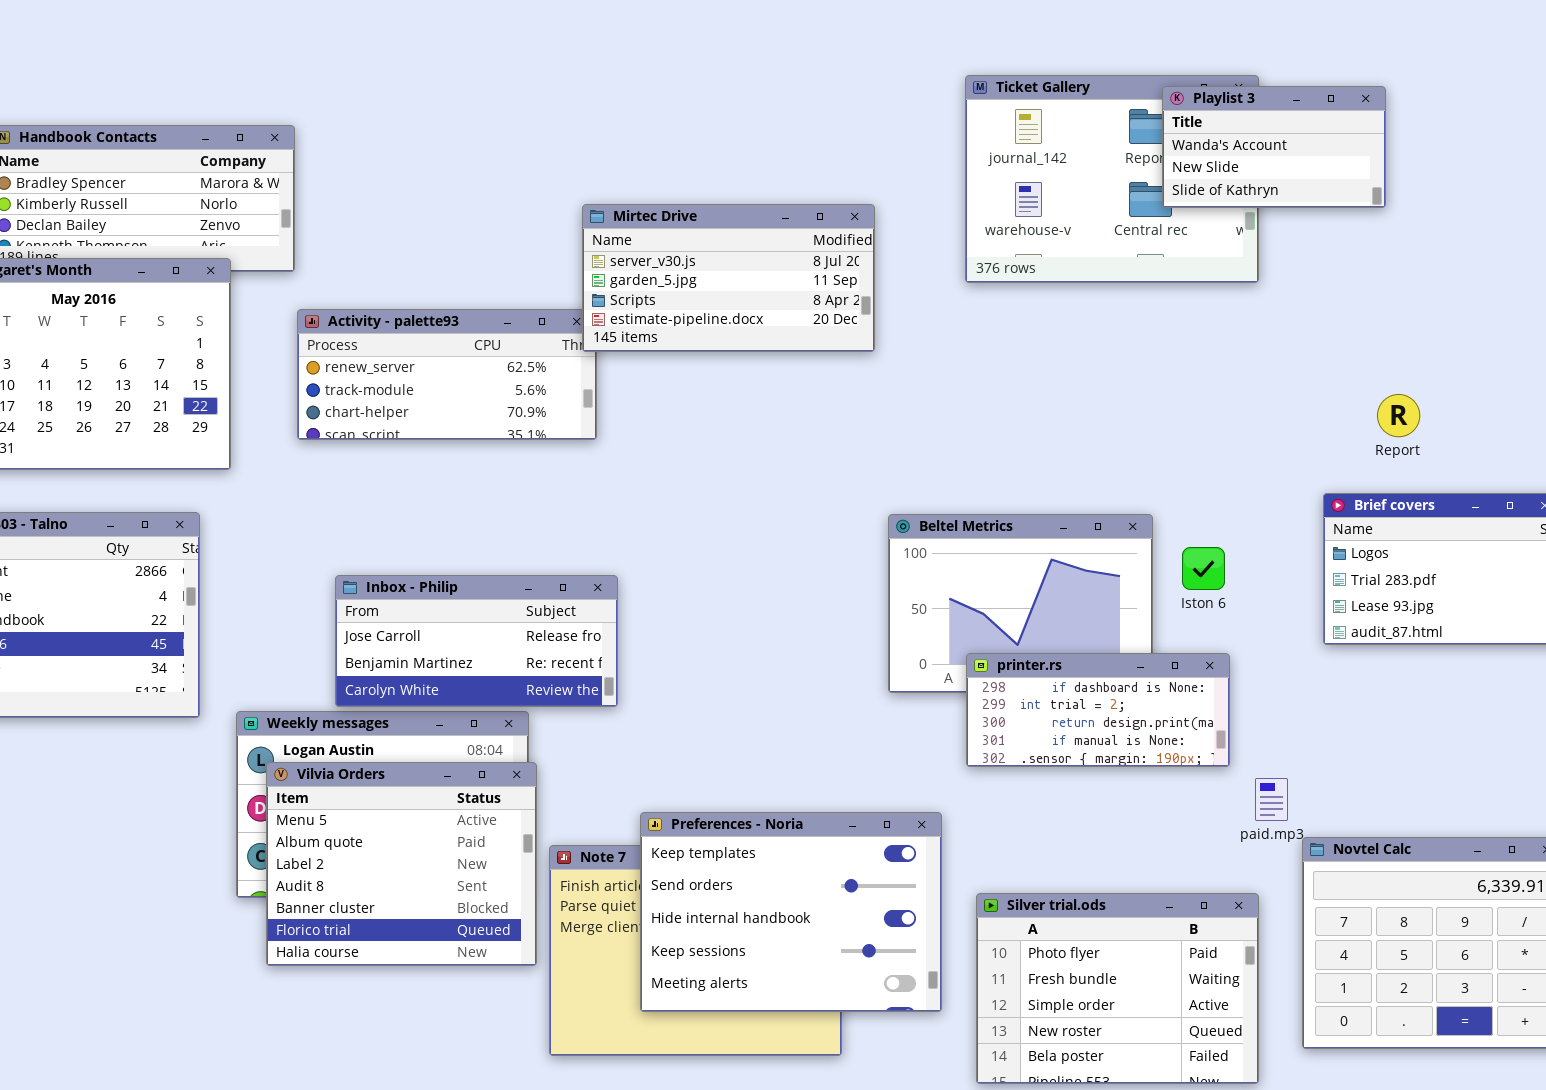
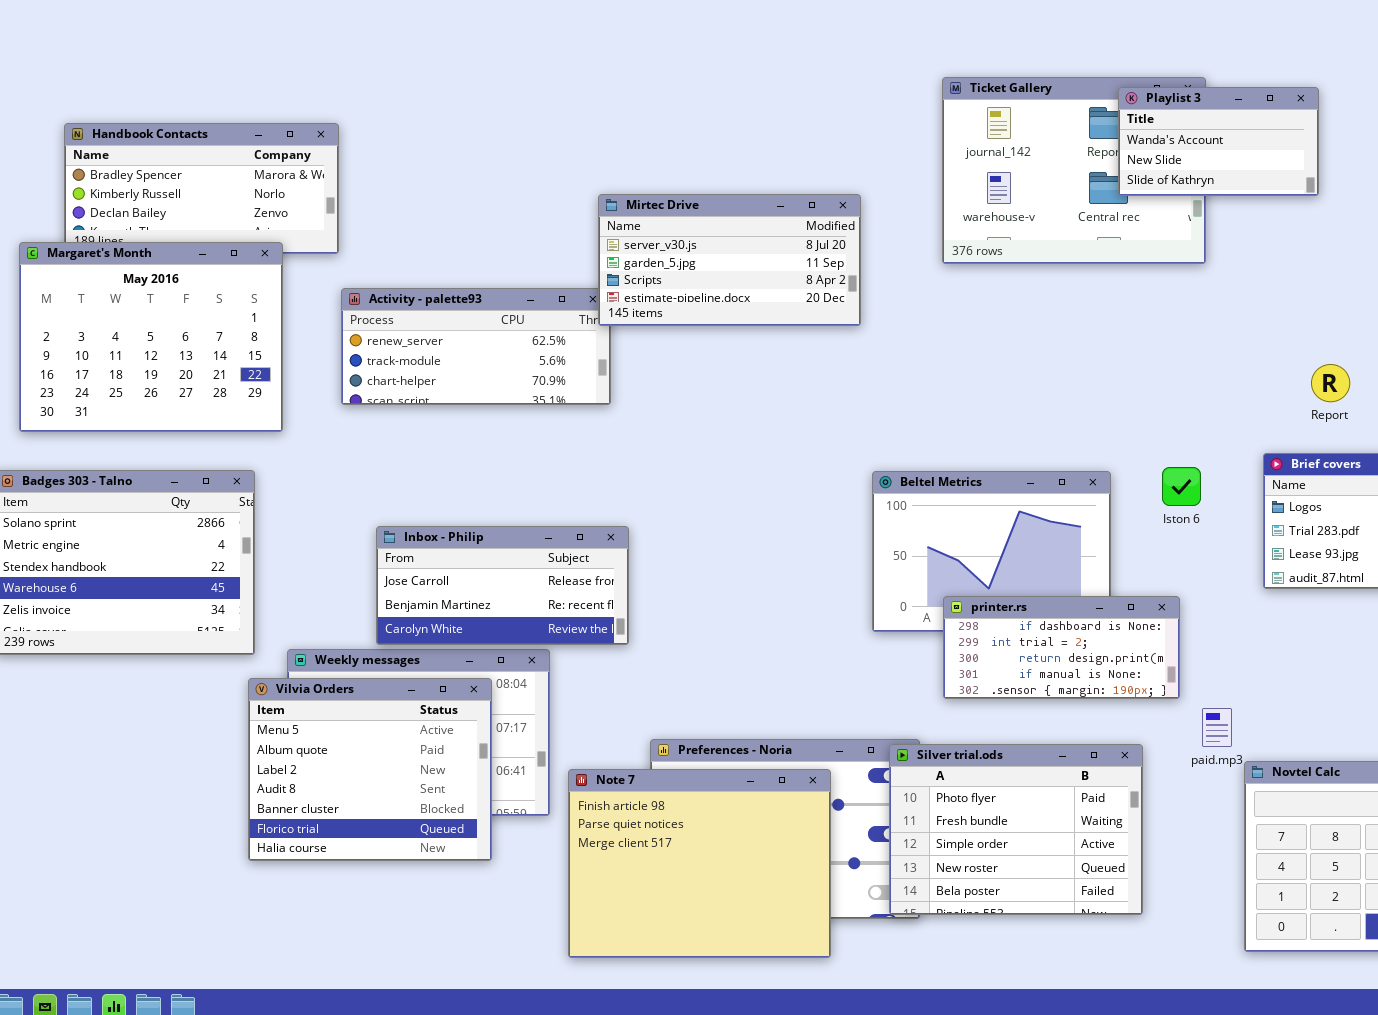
Iston 6: [1182,547,1225,590] -> [1162,467,1201,506], moved
Vilvia Orders: [266,762,537,966] -> [248,678,492,861], moved
Note 7: [549,845,842,1056] -> [568,769,831,958], raised
Silver trial.ods: [976,893,1259,1084] -> [889,744,1143,915], moved

